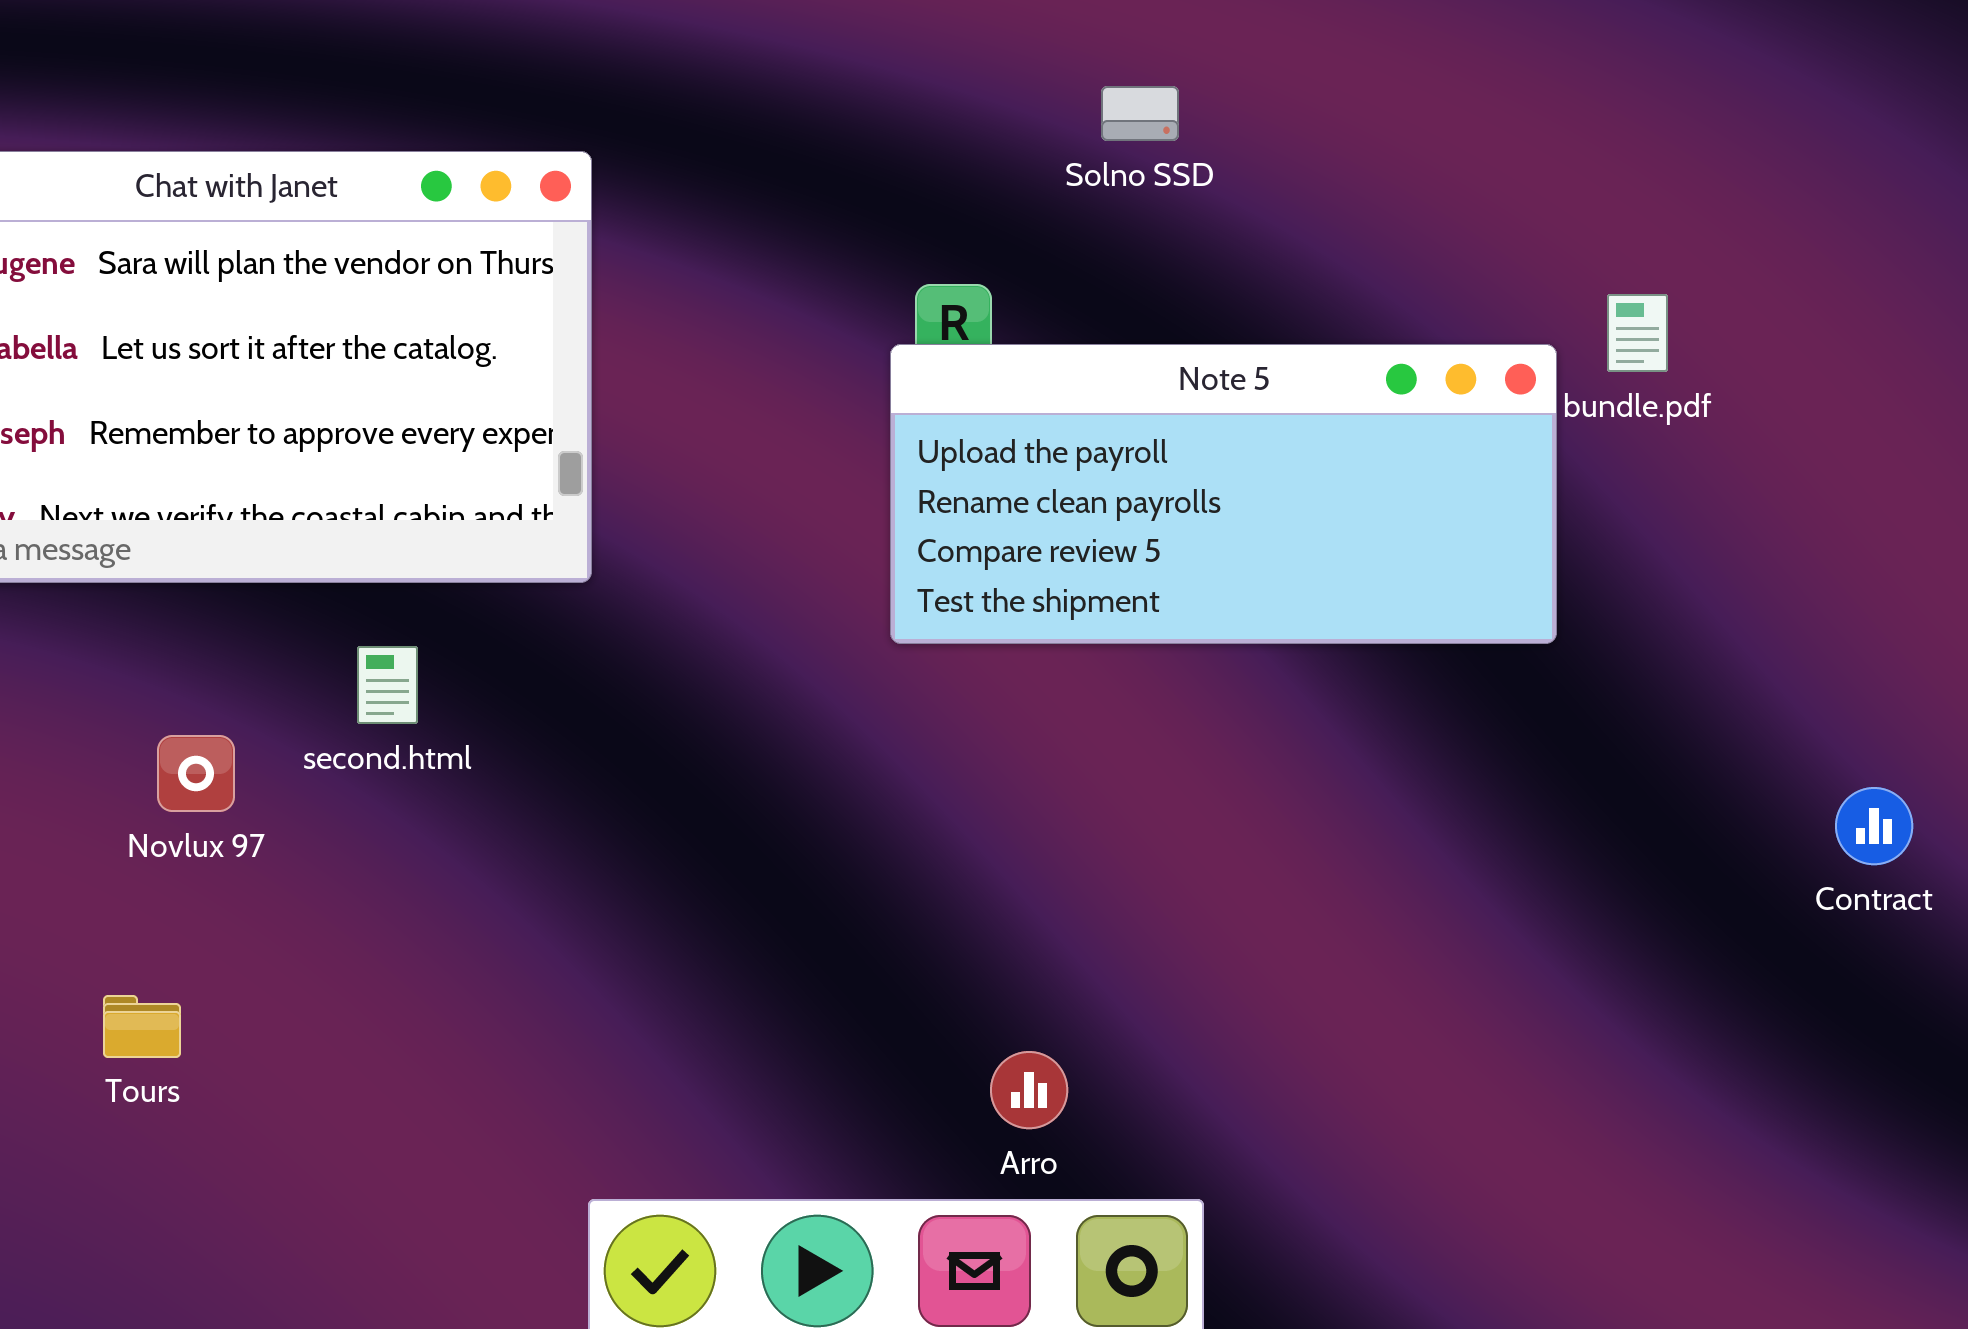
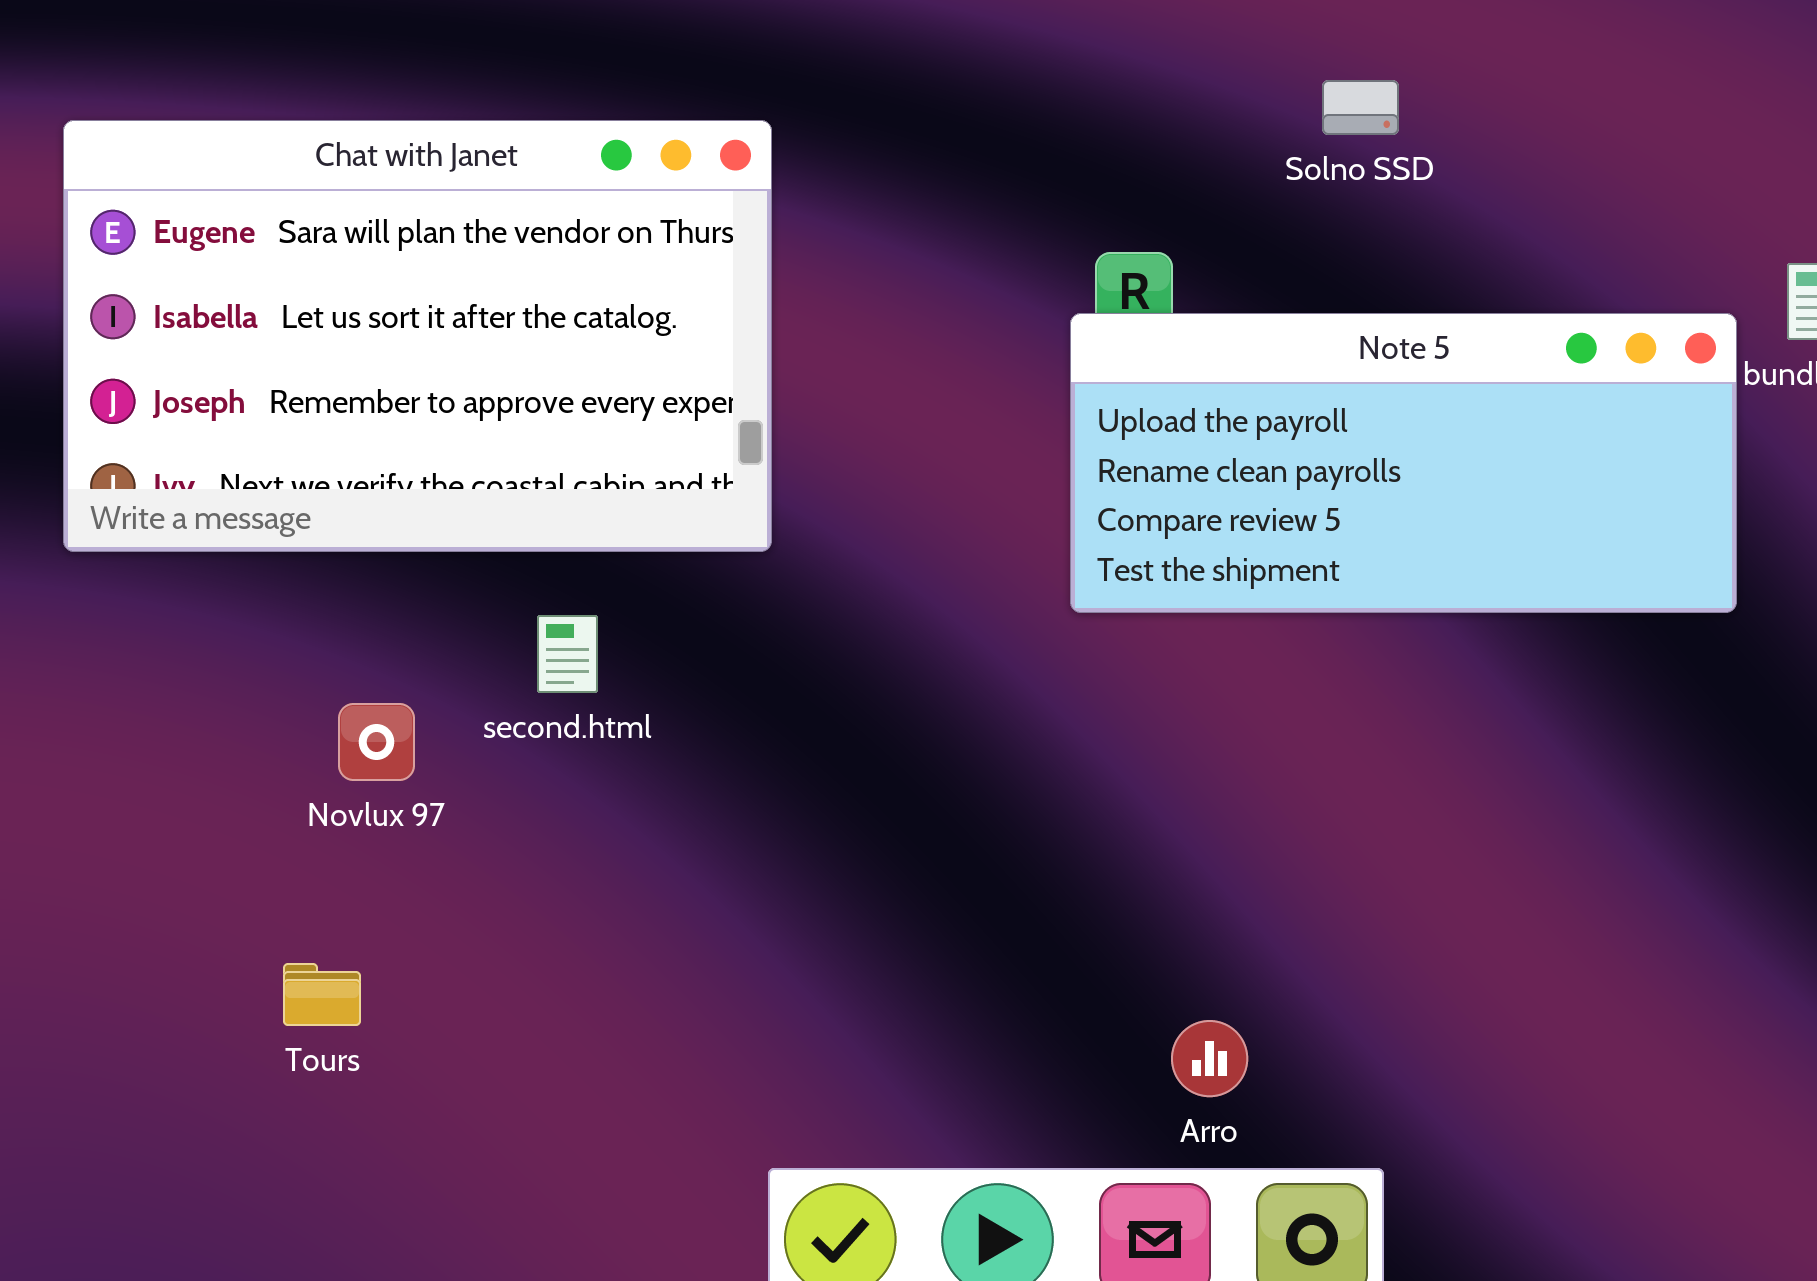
Solno SSD: [1101,86,1179,141] -> [1322,80,1399,135], moved

